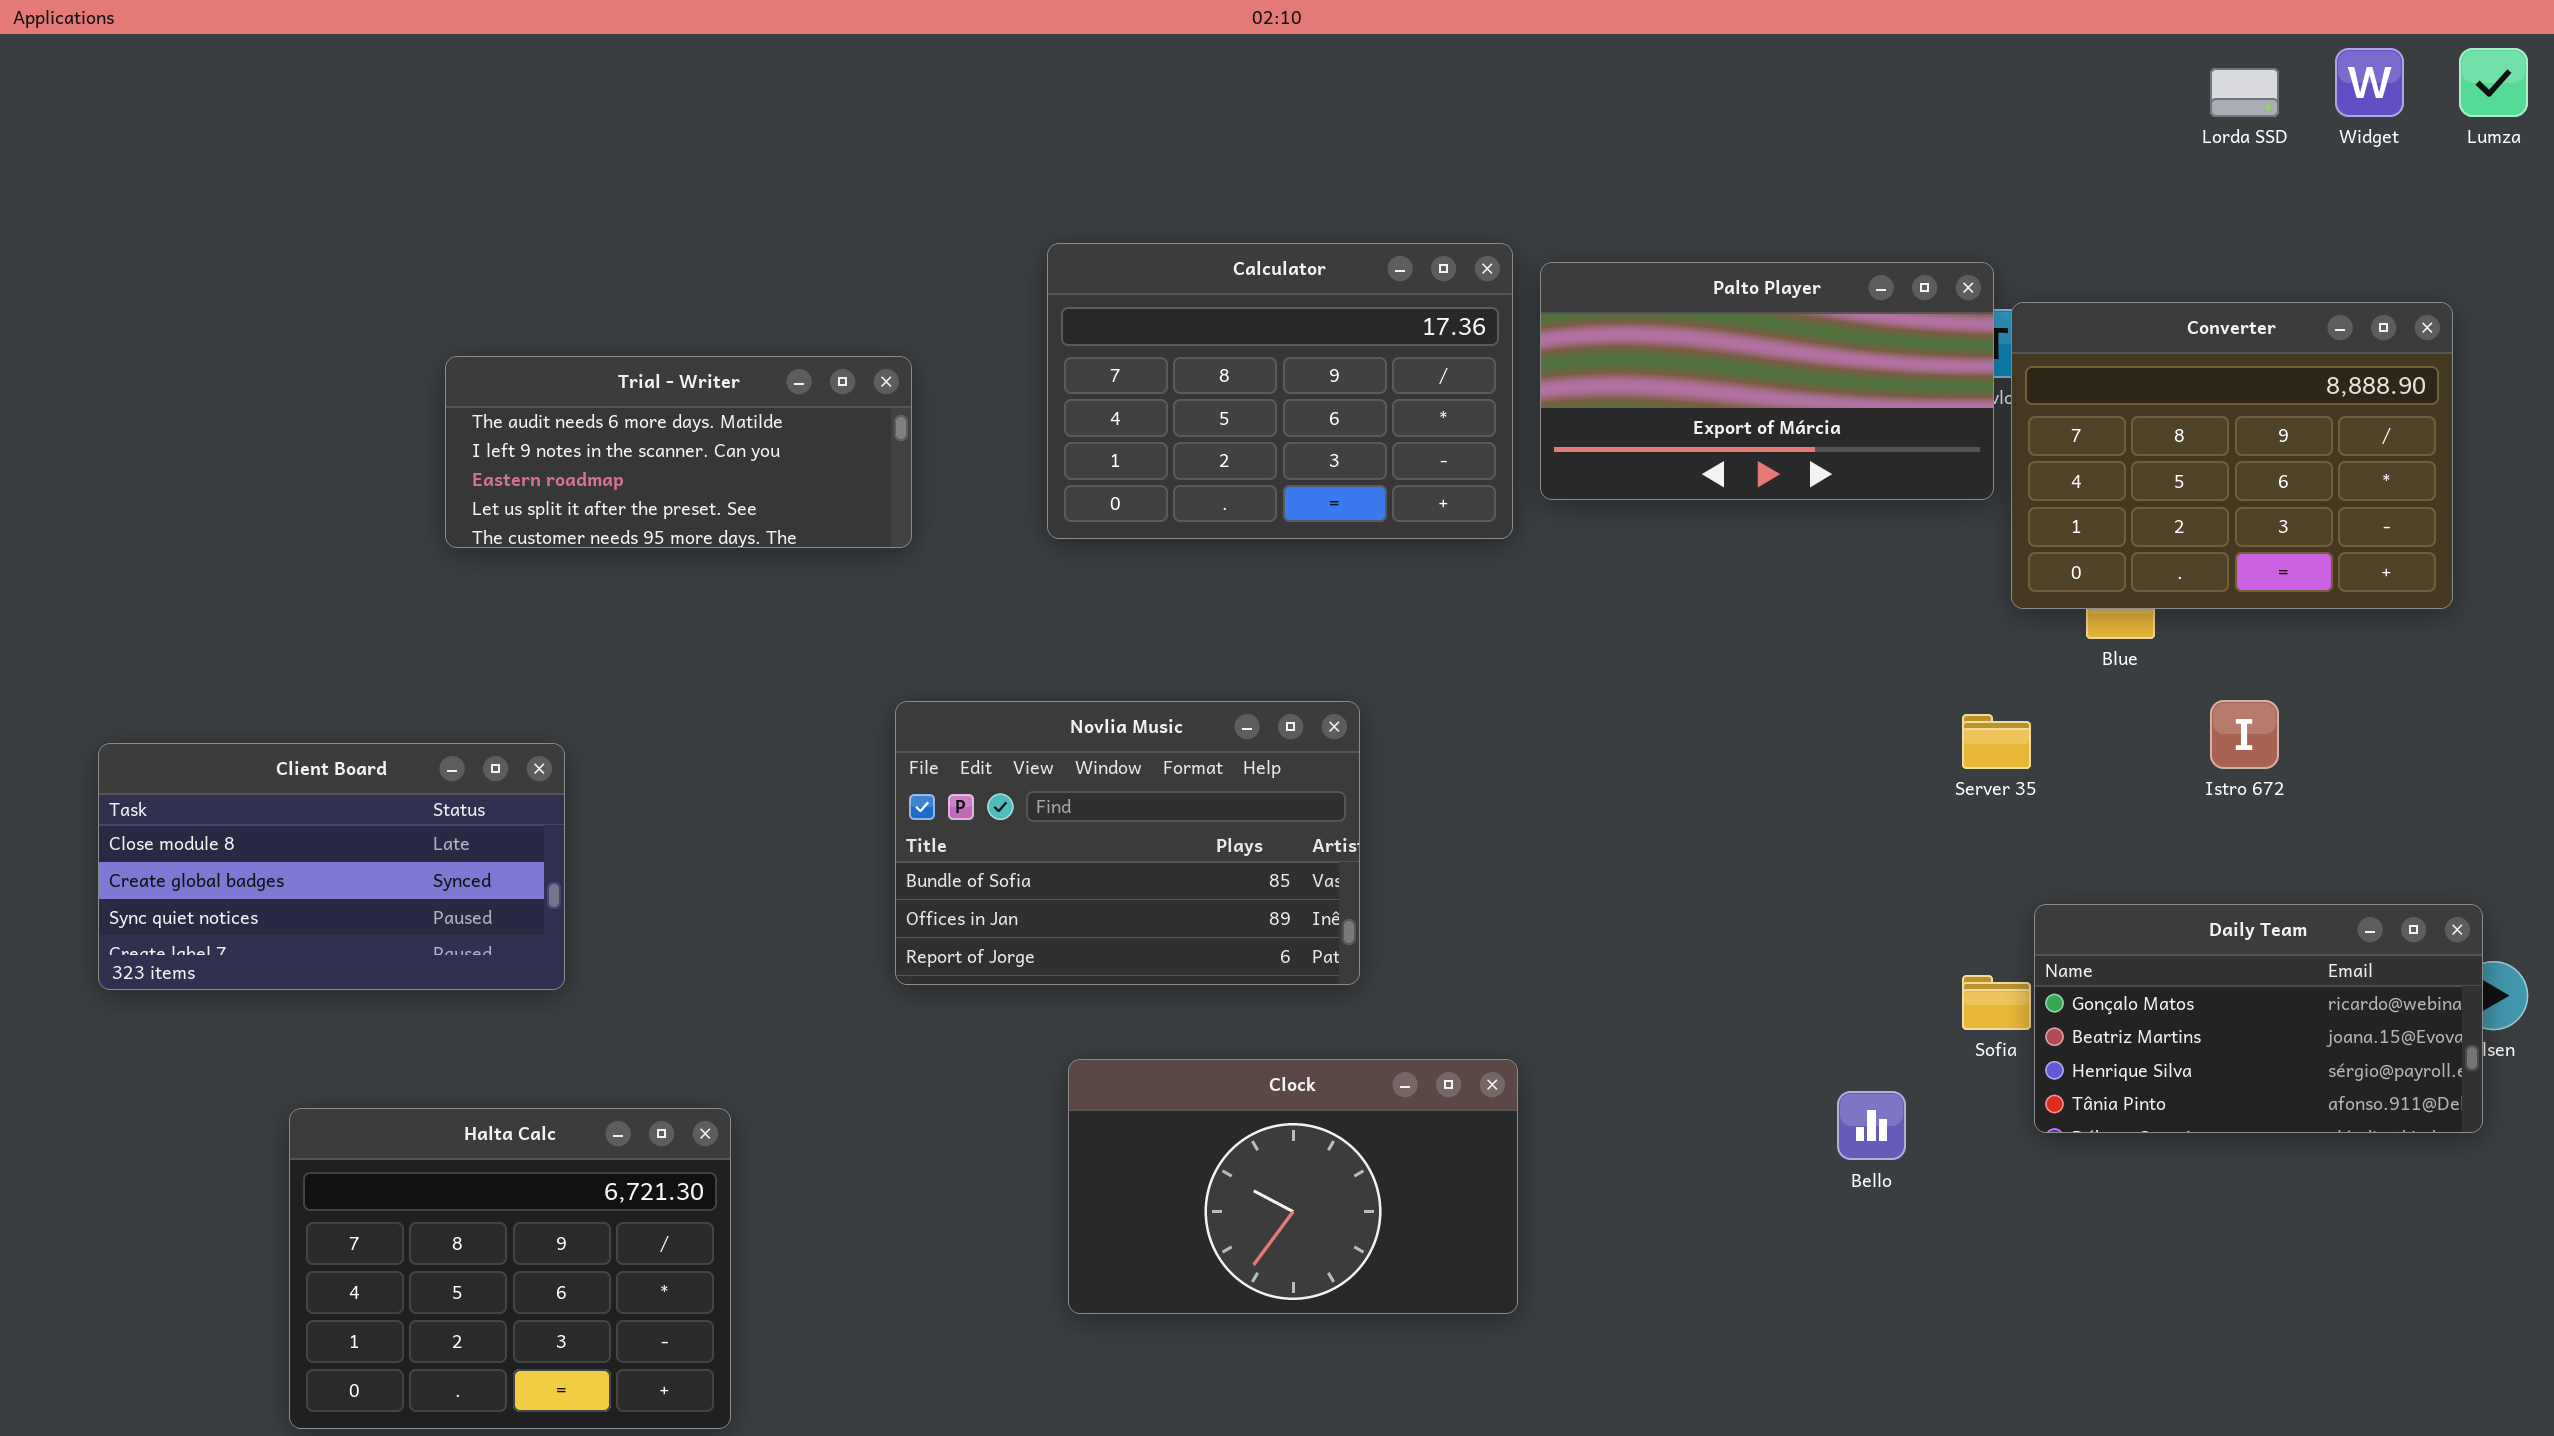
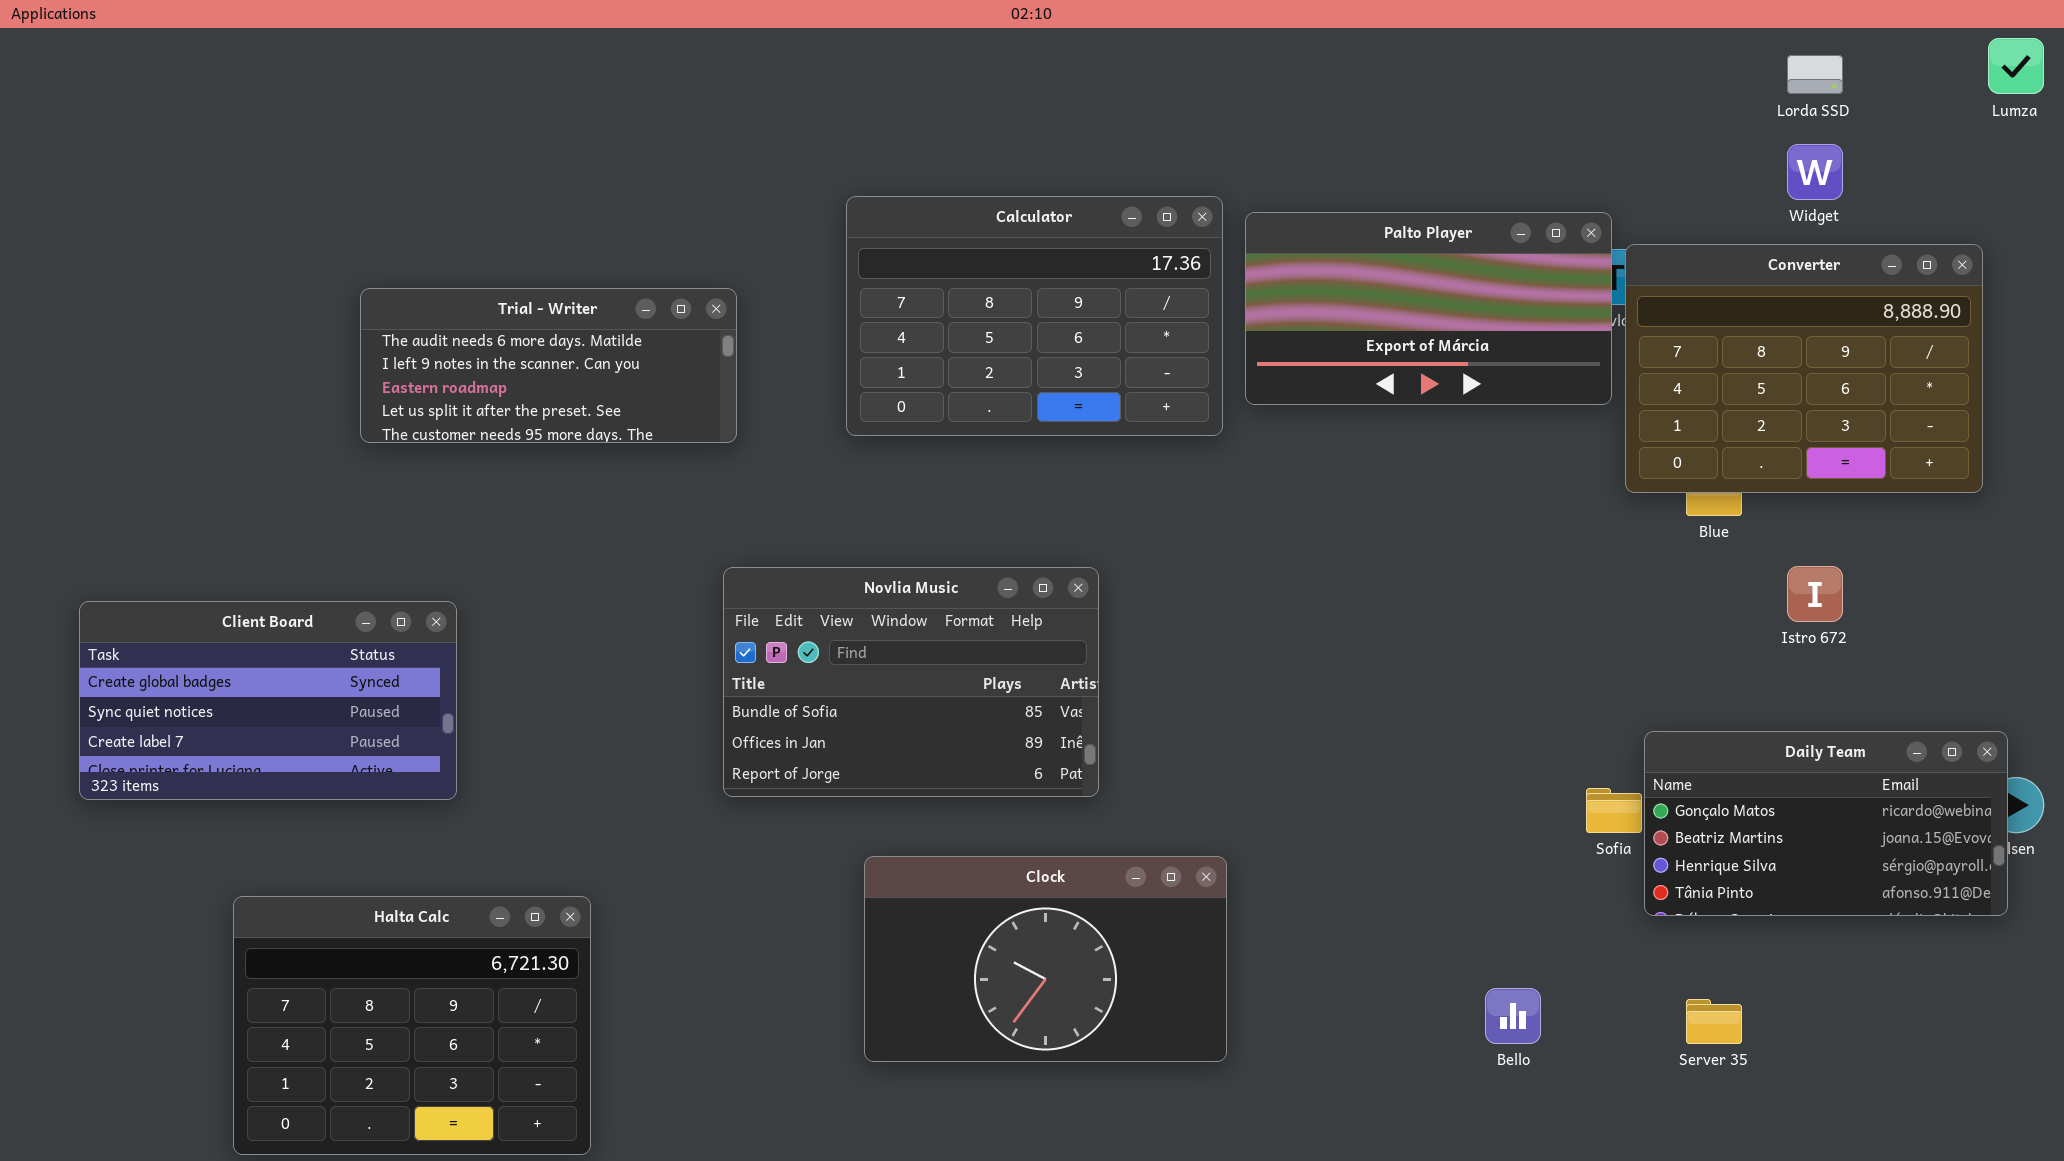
Widget: [2335,48,2404,117] -> [1787,144,1843,200], moved
Server 35: [1962,714,2031,769] -> [1686,999,1742,1044], moved
Client Board: [98,743,565,990] -> [79,601,457,800], scrolled down 1 row
Bello: [1837,1091,1906,1160] -> [1485,988,1541,1044], moved

